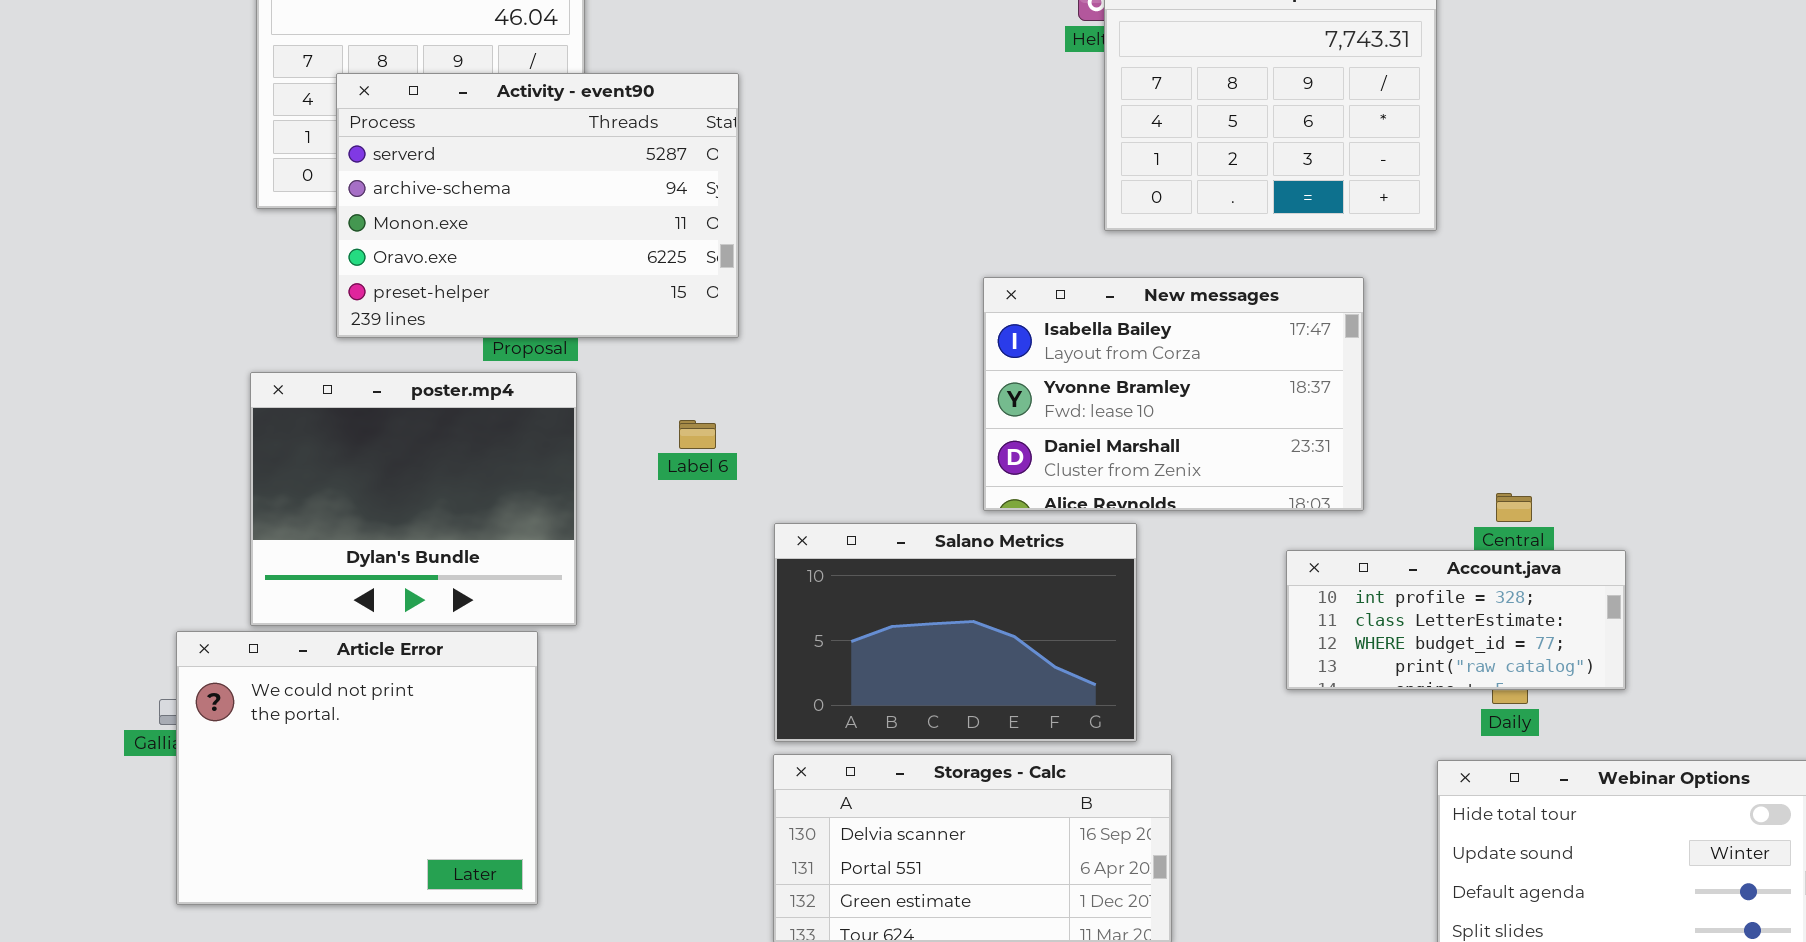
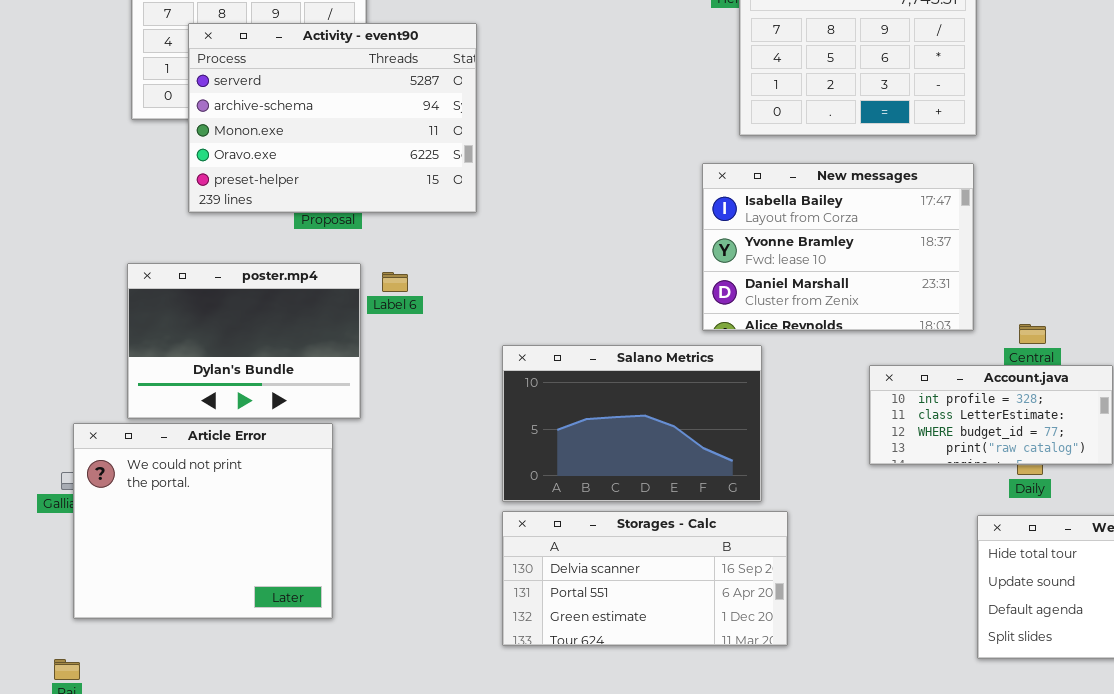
New messages: [983,277,1364,511] -> [702,163,974,331], moved
poster.mp4: [250,372,577,626] -> [127,263,361,419], resized
Label 6: [679,420,716,449] -> [382,272,408,292], moved

